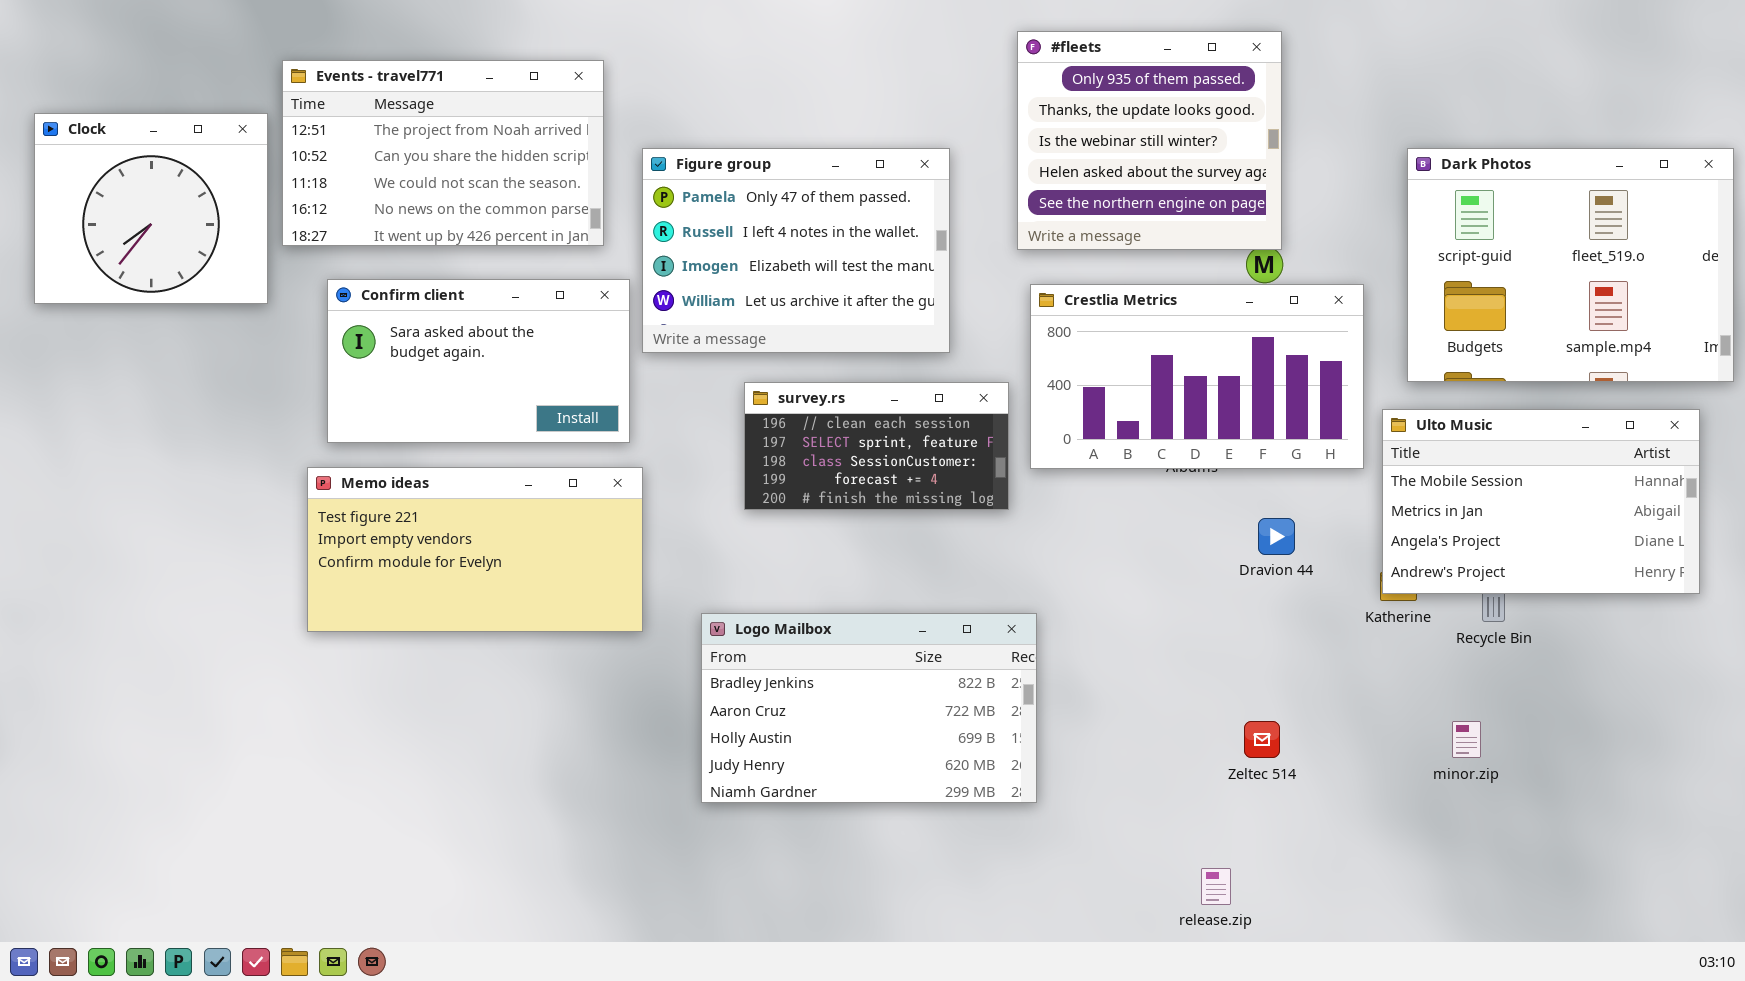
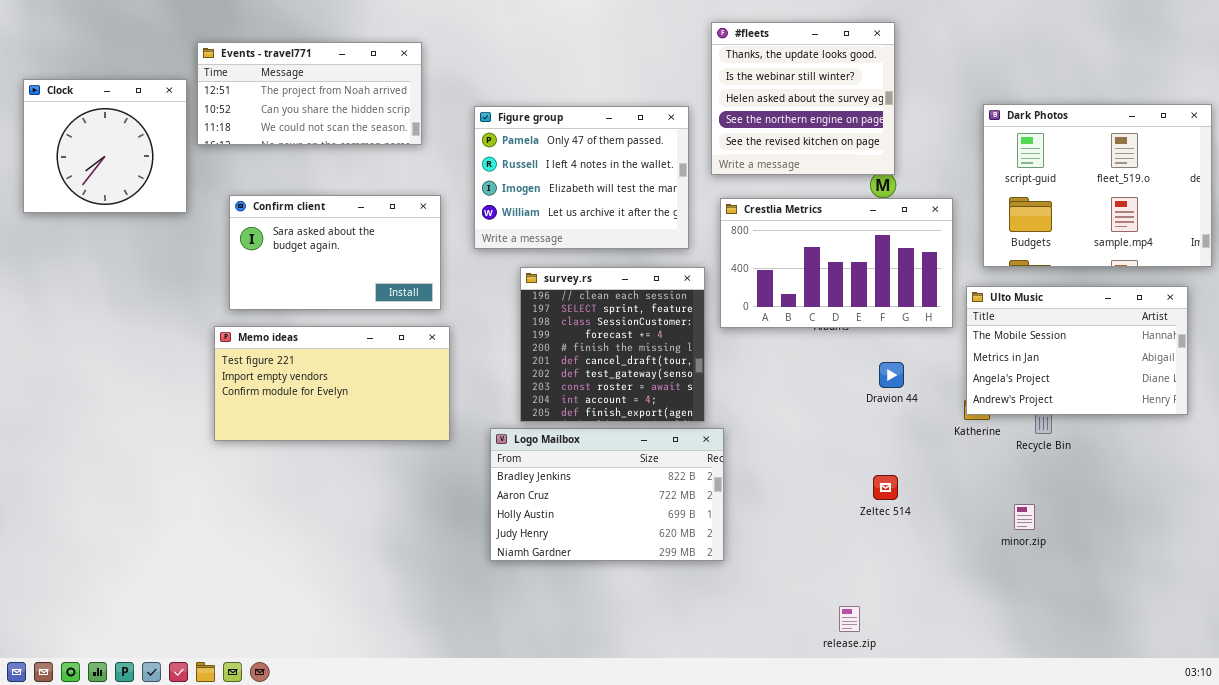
#fleets: [1017,31,1282,250] -> [711,22,895,175], scrolled down 1 row
Events - travel771: [282,60,604,246] -> [197,42,422,145], resized
Figure group: [642,148,950,353] -> [474,106,689,249], moved
survey.rs: [744,382,1009,510] -> [520,267,705,422], resized
Zeltec 514: [1244,721,1280,758] -> [873,475,898,500], moved

